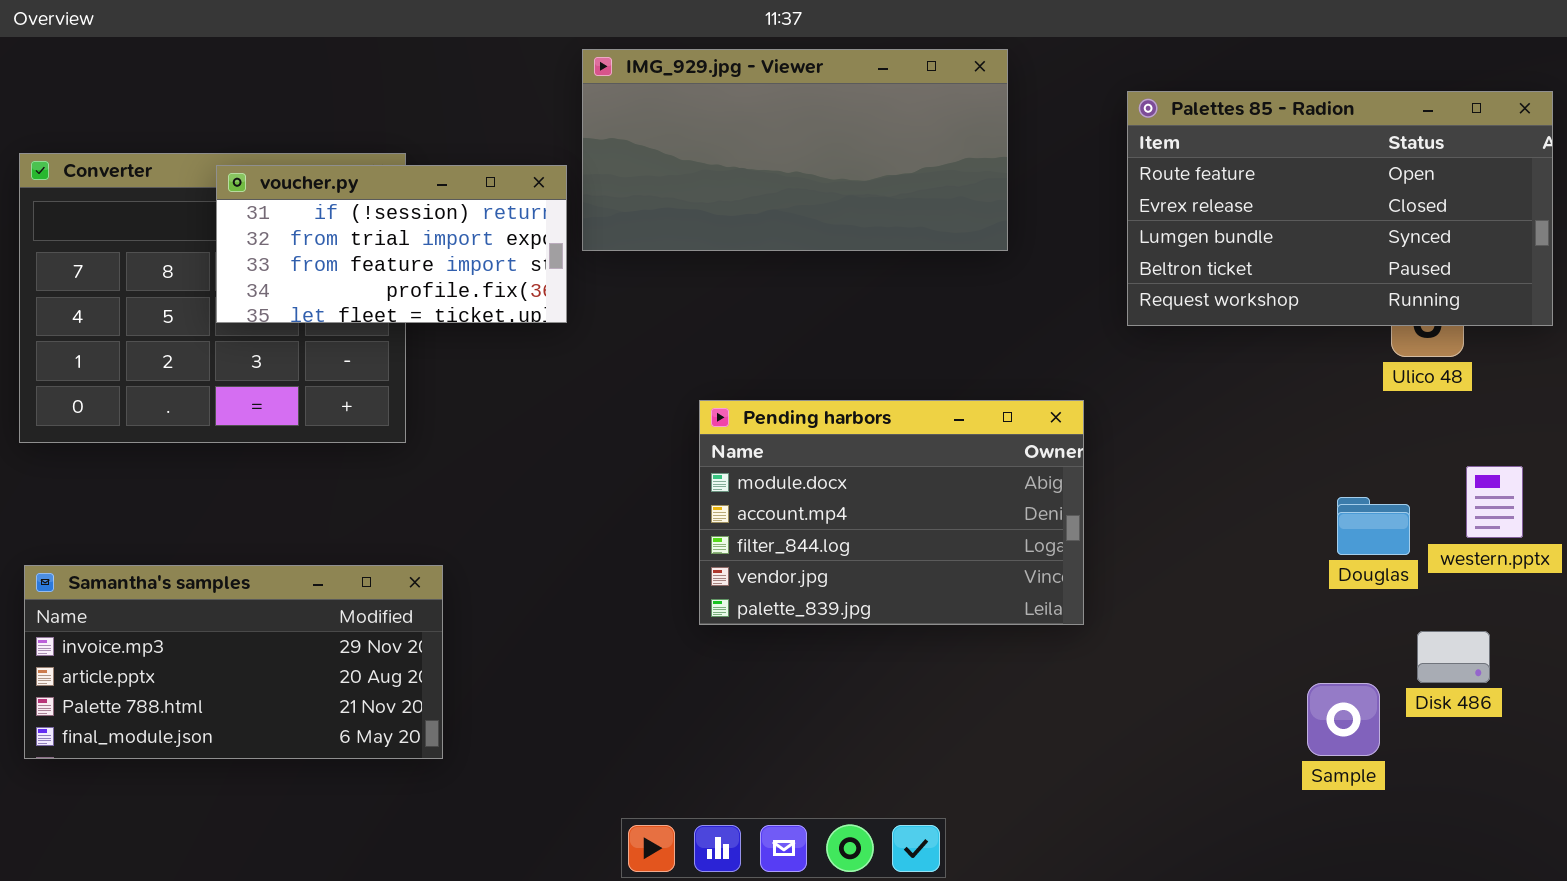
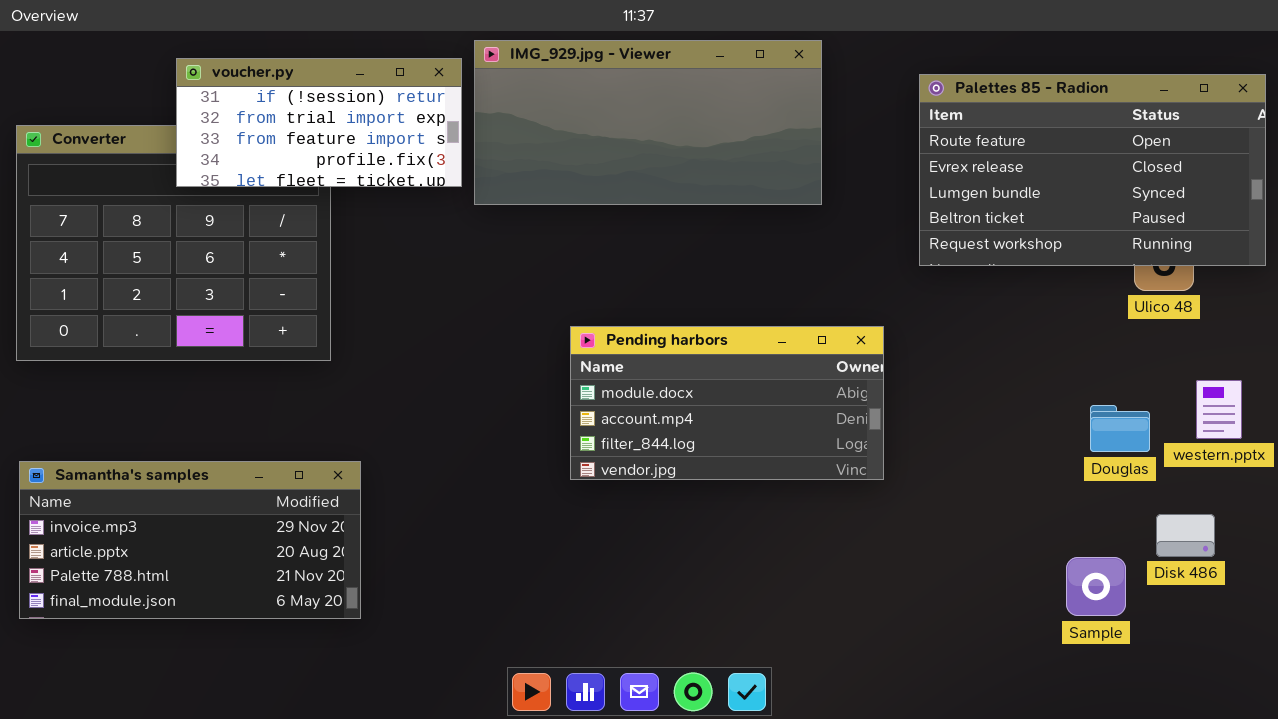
voucher.py: [216,165,567,323] -> [176,58,462,187], moved
Pending harbors: [699,400,1084,625] -> [570,326,884,480], resized

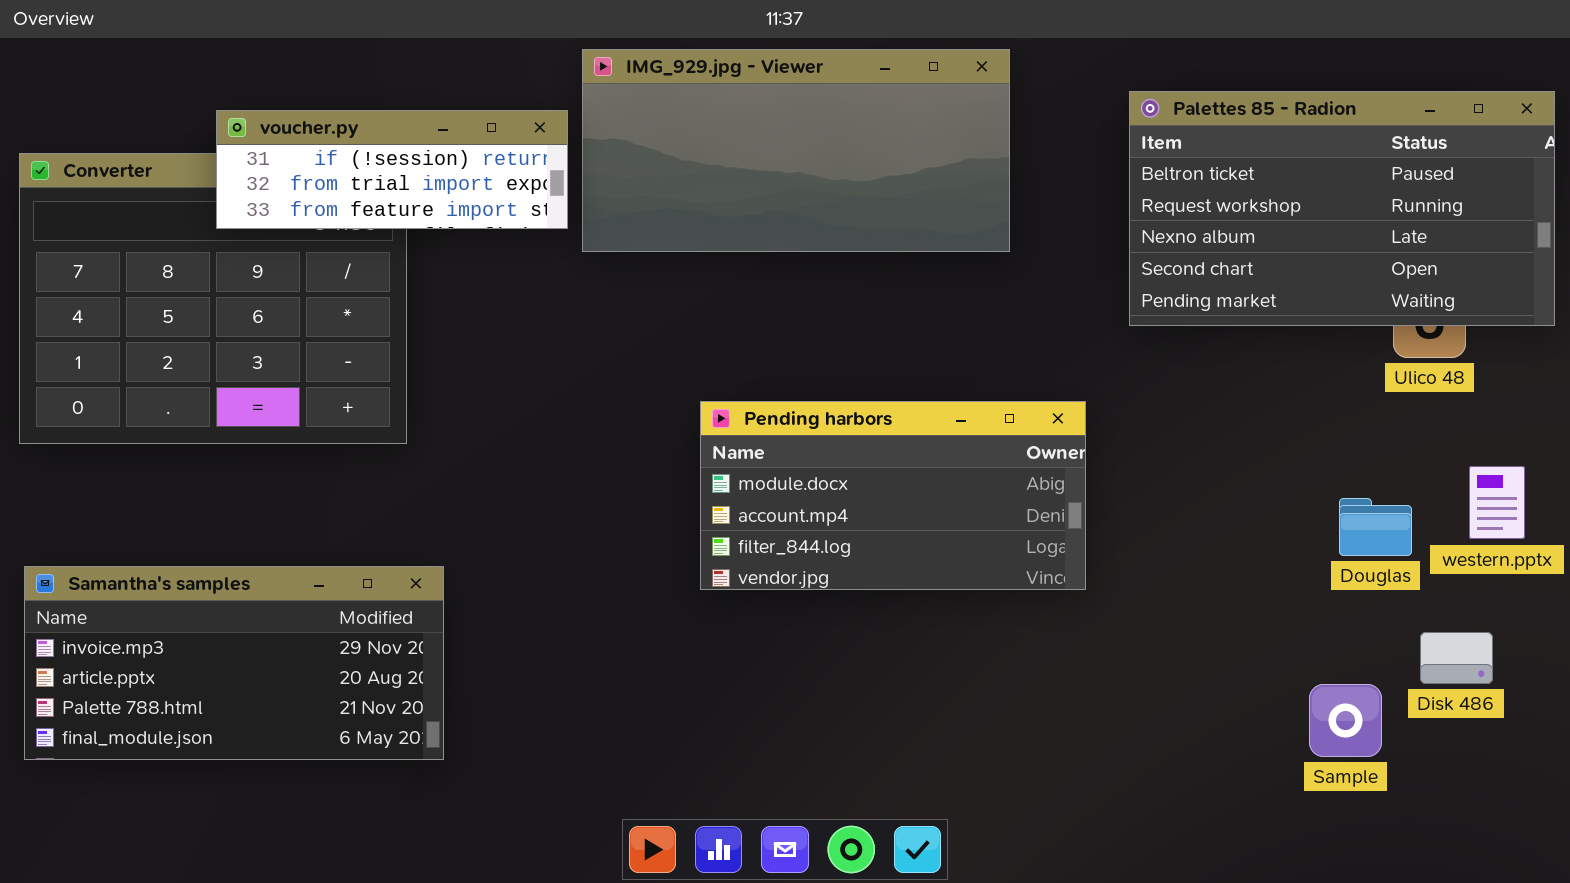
voucher.py: [176,58,462,187] -> [216,110,568,229], resized
Palettes 85 - Radion: [919,74,1266,266] -> [1129,91,1555,326], scrolled down 3 rows

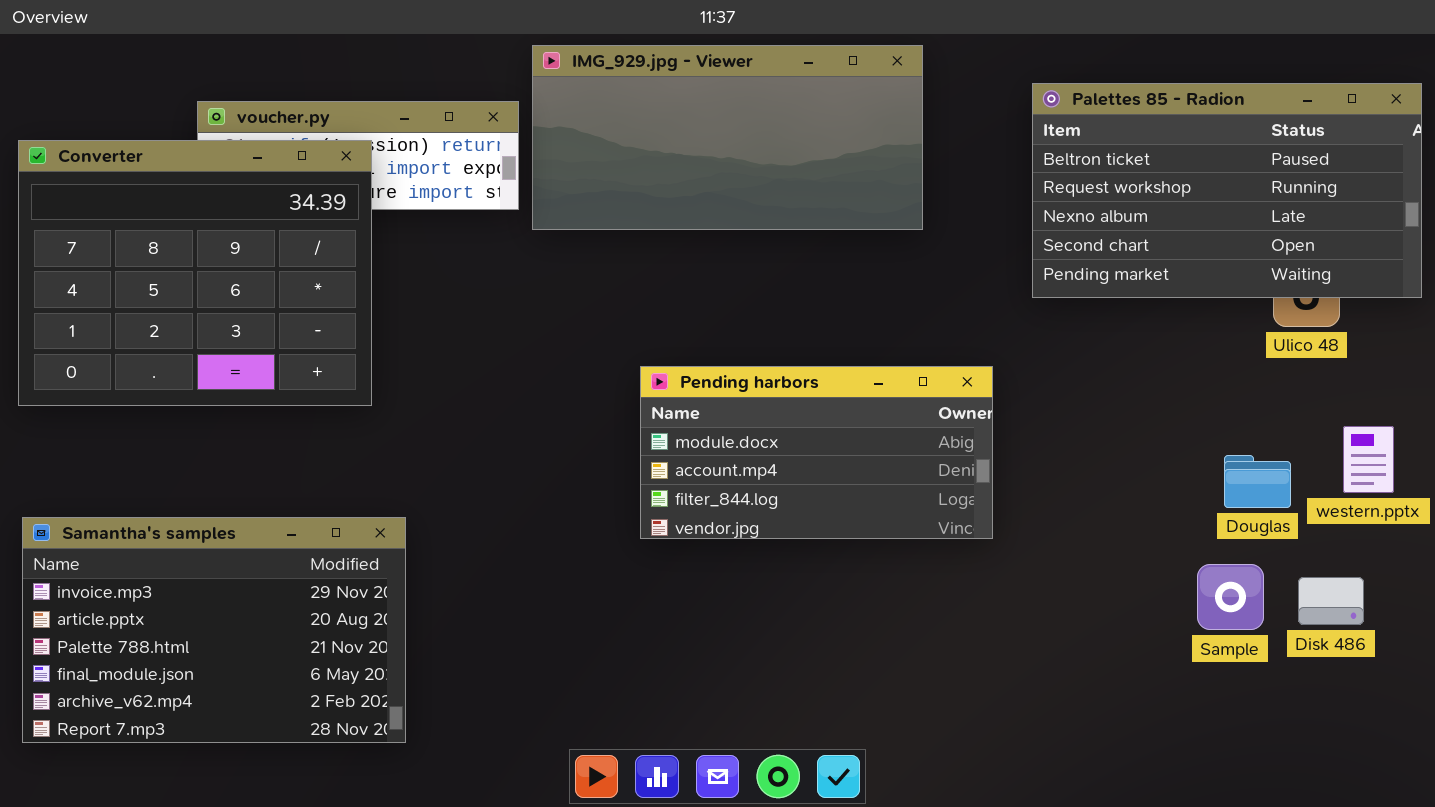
Converter: [19,153,407,444] -> [18,140,372,406], raised
Samantha's samples: [24,566,444,760] -> [22,517,406,743], resized
Sample: [1309,684,1382,757] -> [1197,564,1264,630], moved

